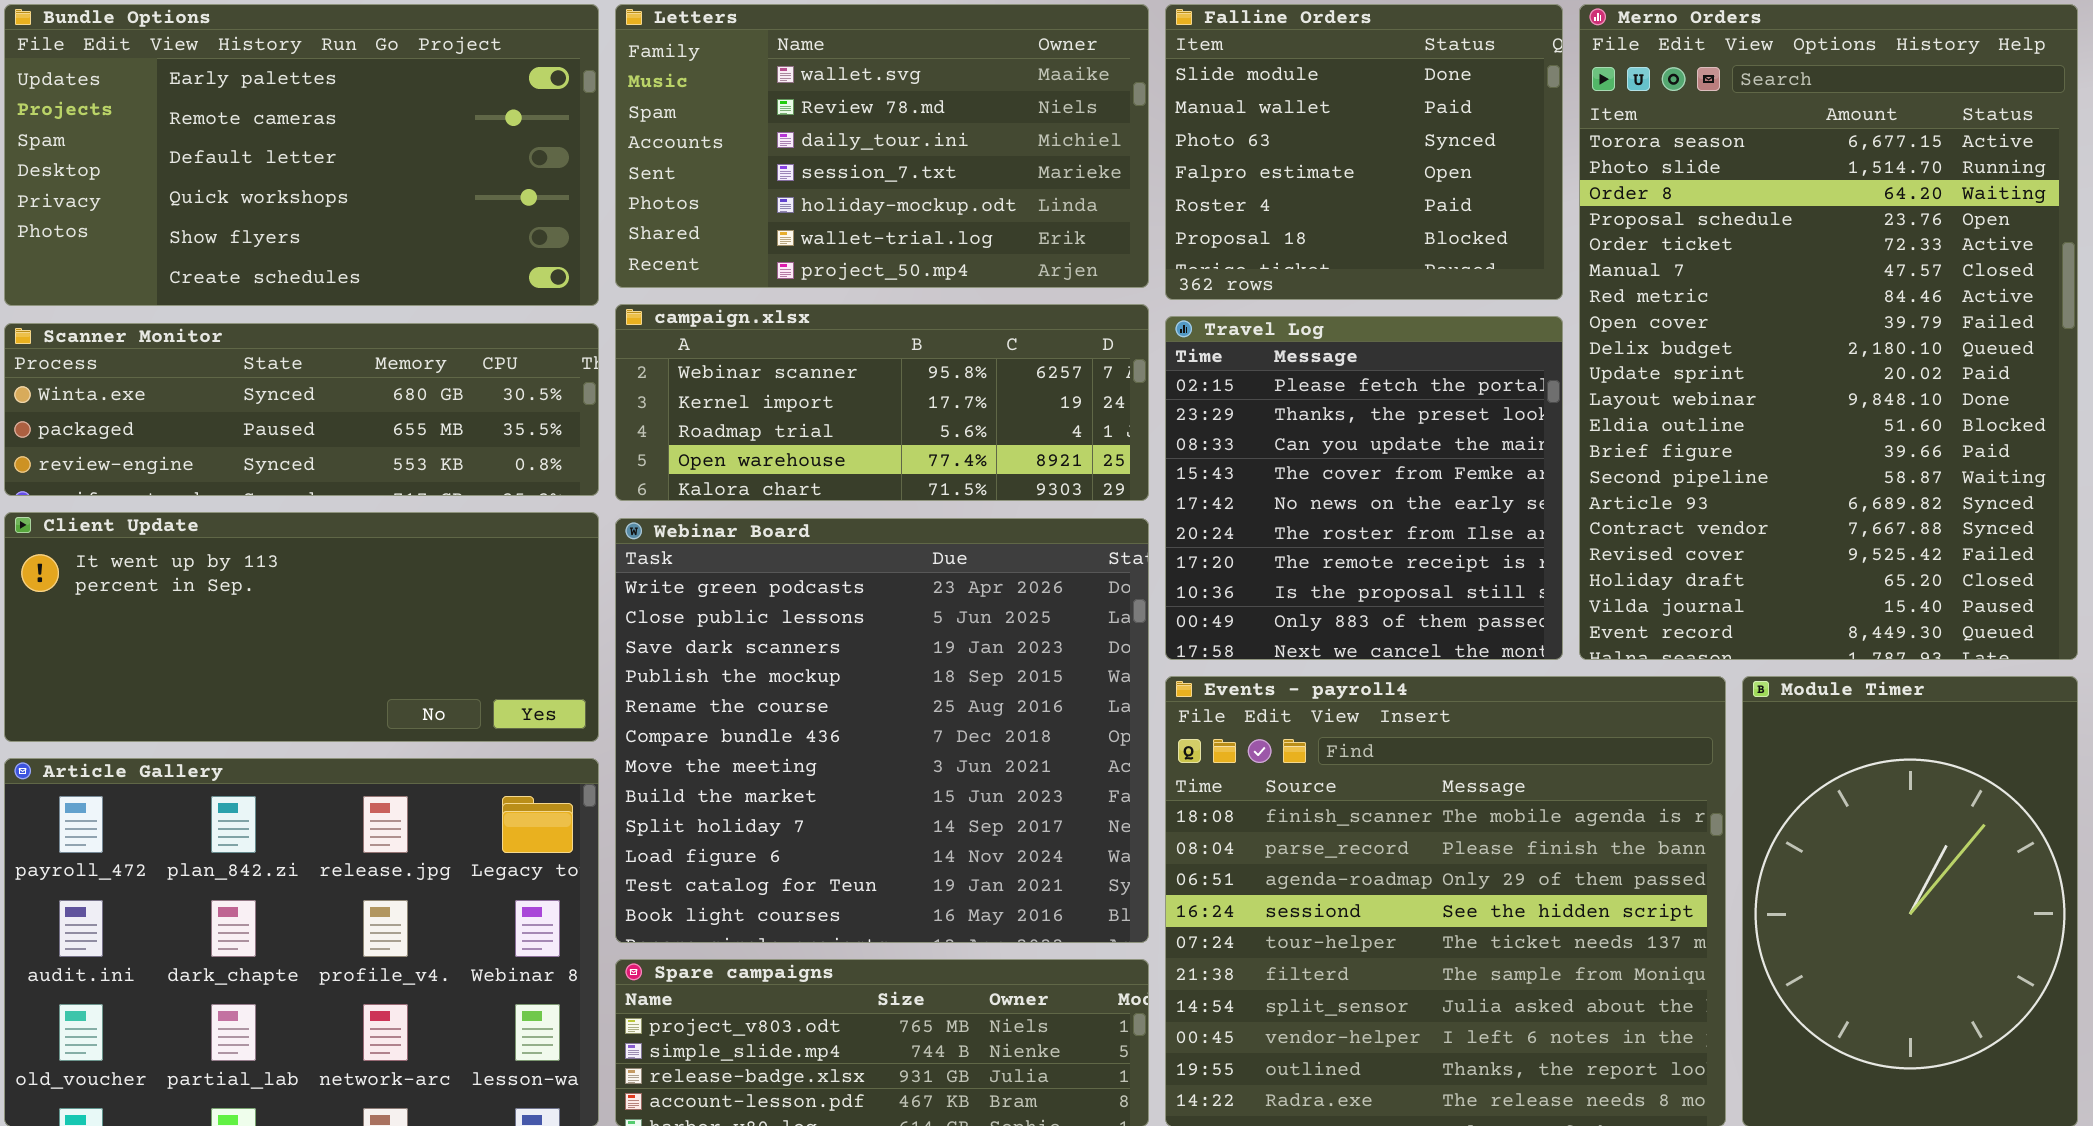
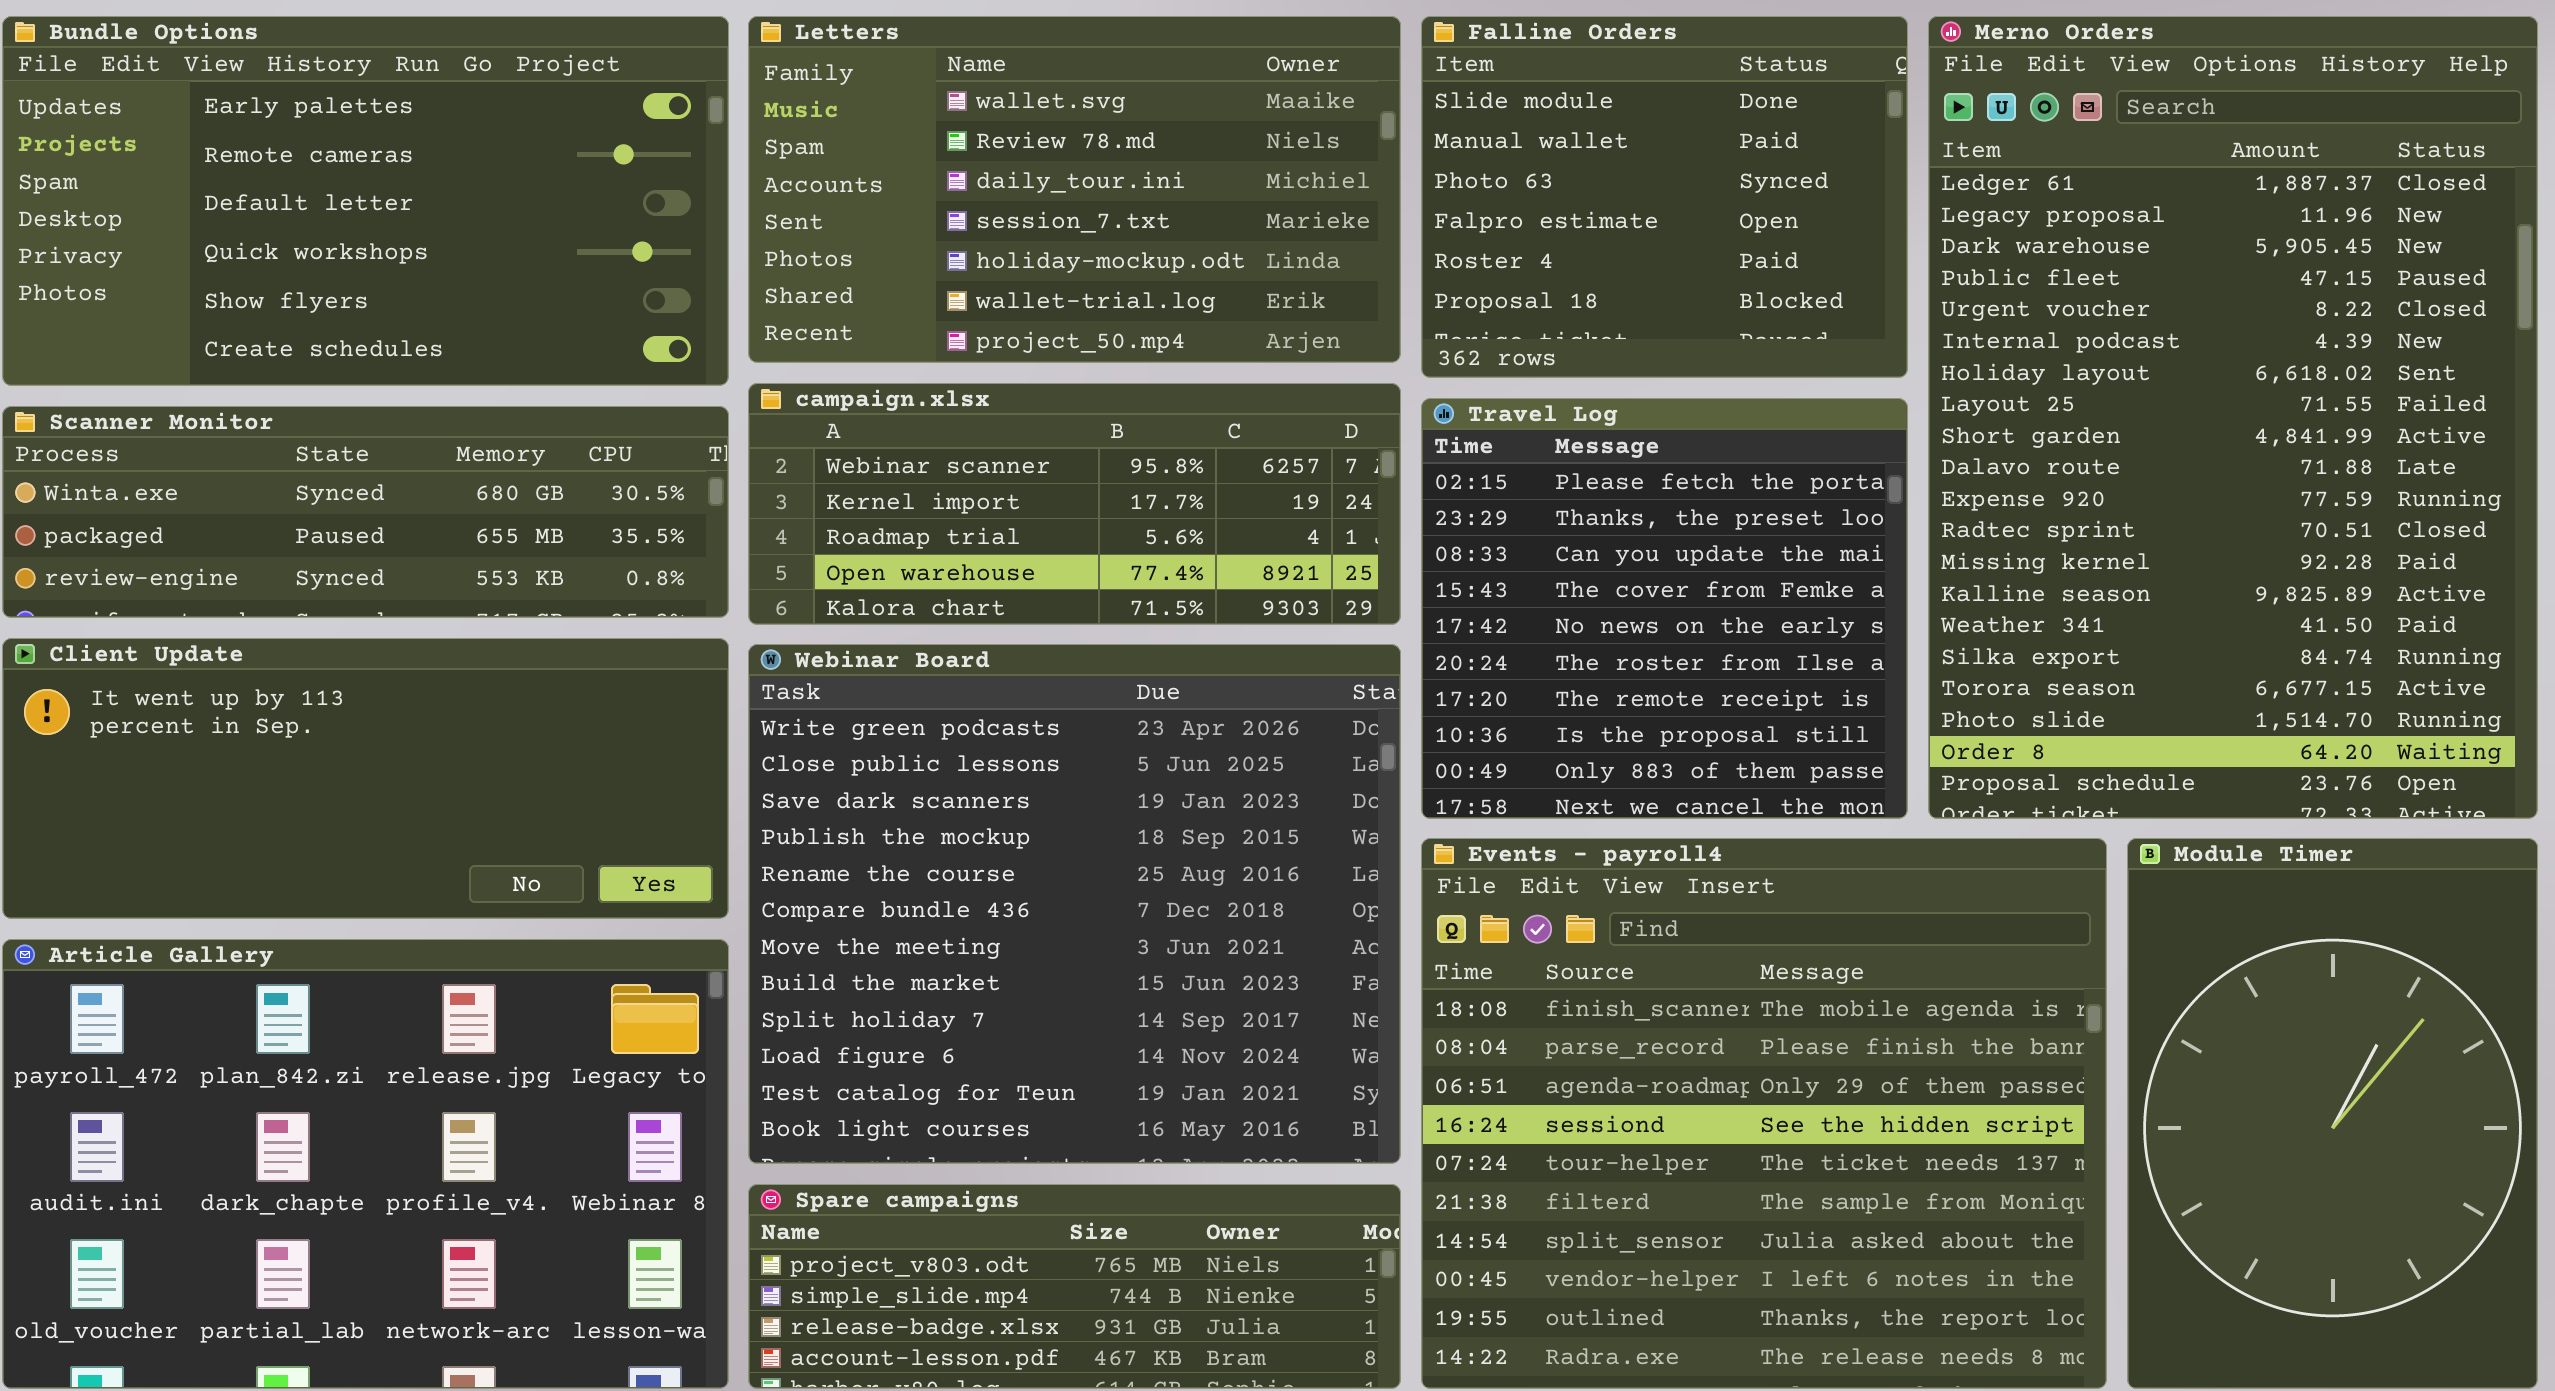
Merno Orders: [1579,4,2078,660] -> [1928,16,2538,819], scrolled up 16 rows

